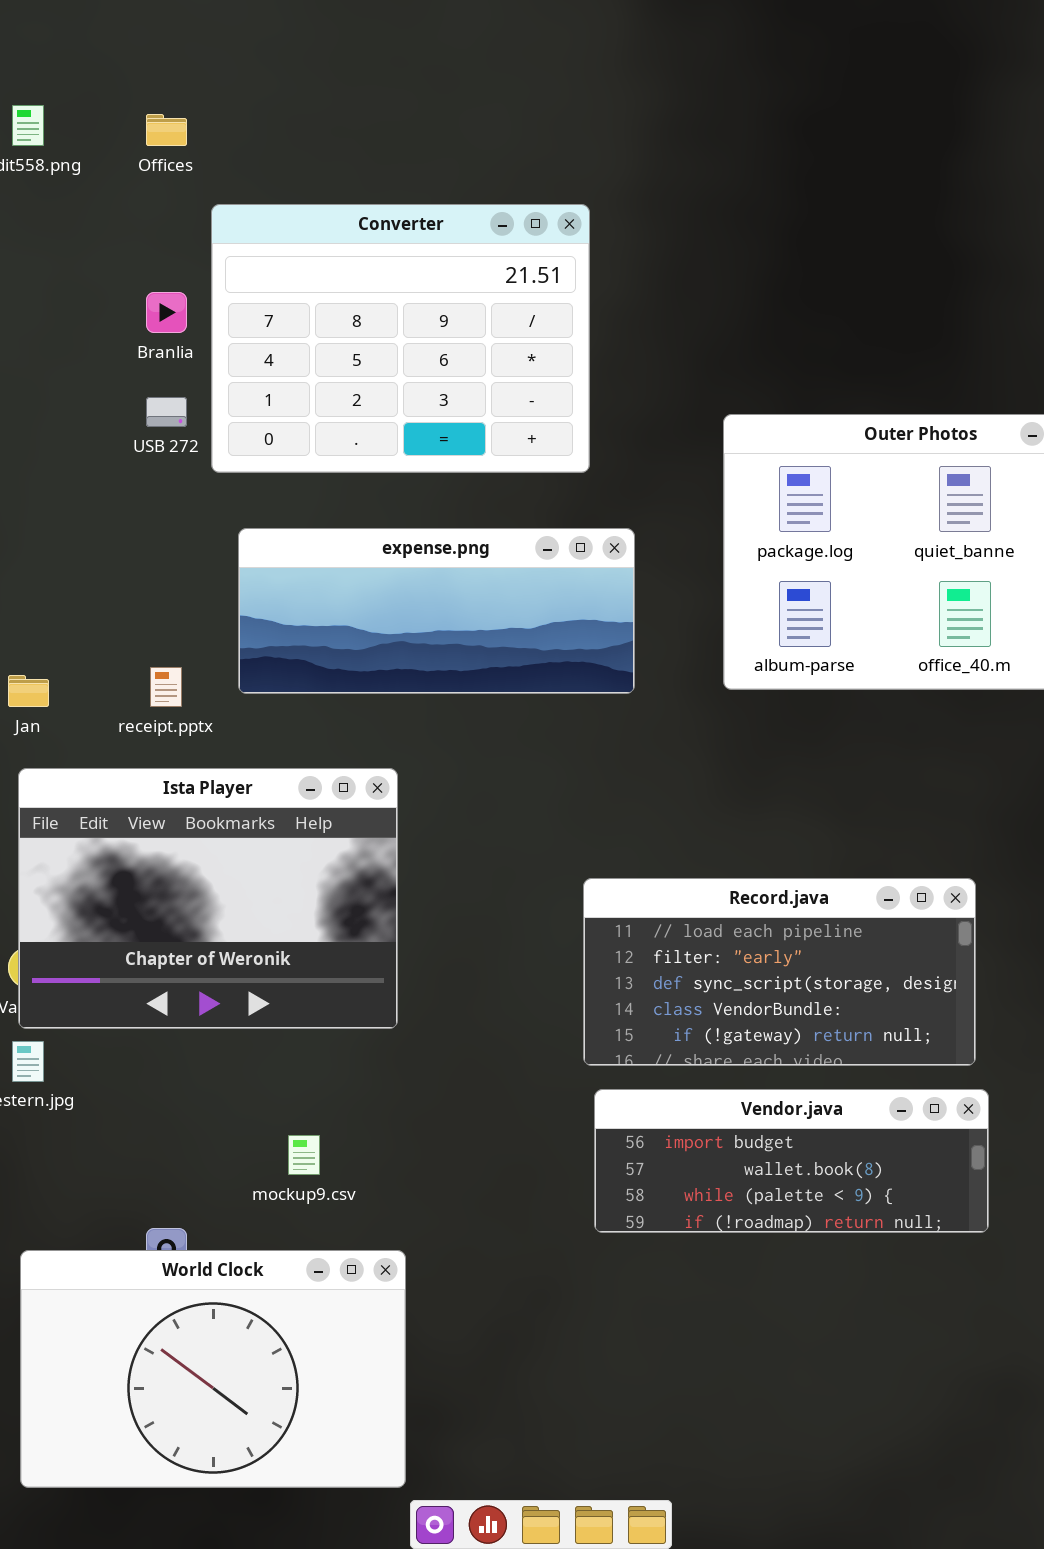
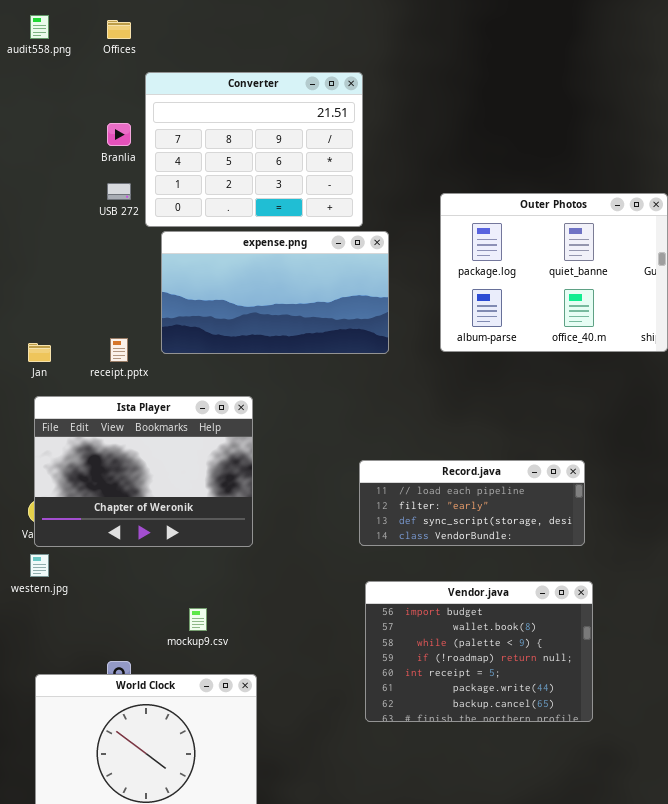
expense.png: [238,528,635,694] -> [161,231,389,354], resized
Record.java: [583,878,976,1066] -> [359,460,585,546], resized
Vendor.java: [594,1089,989,1233] -> [365,581,593,722], resized

